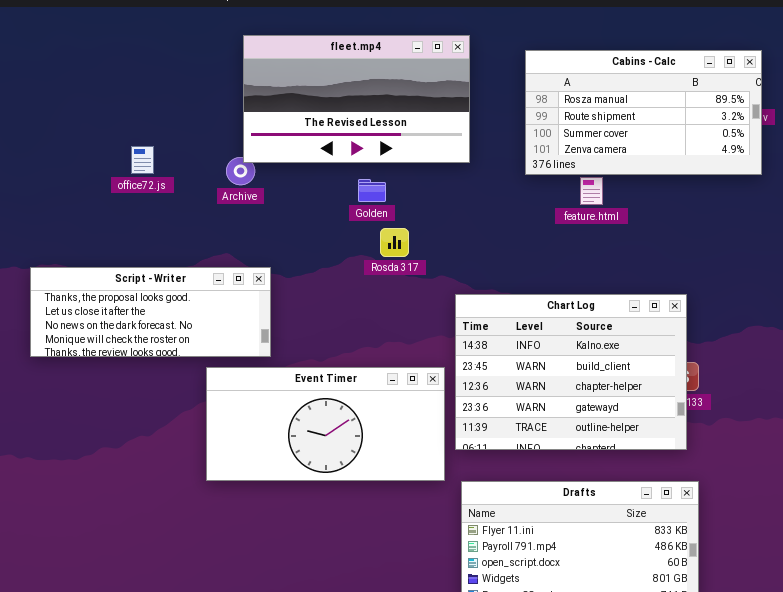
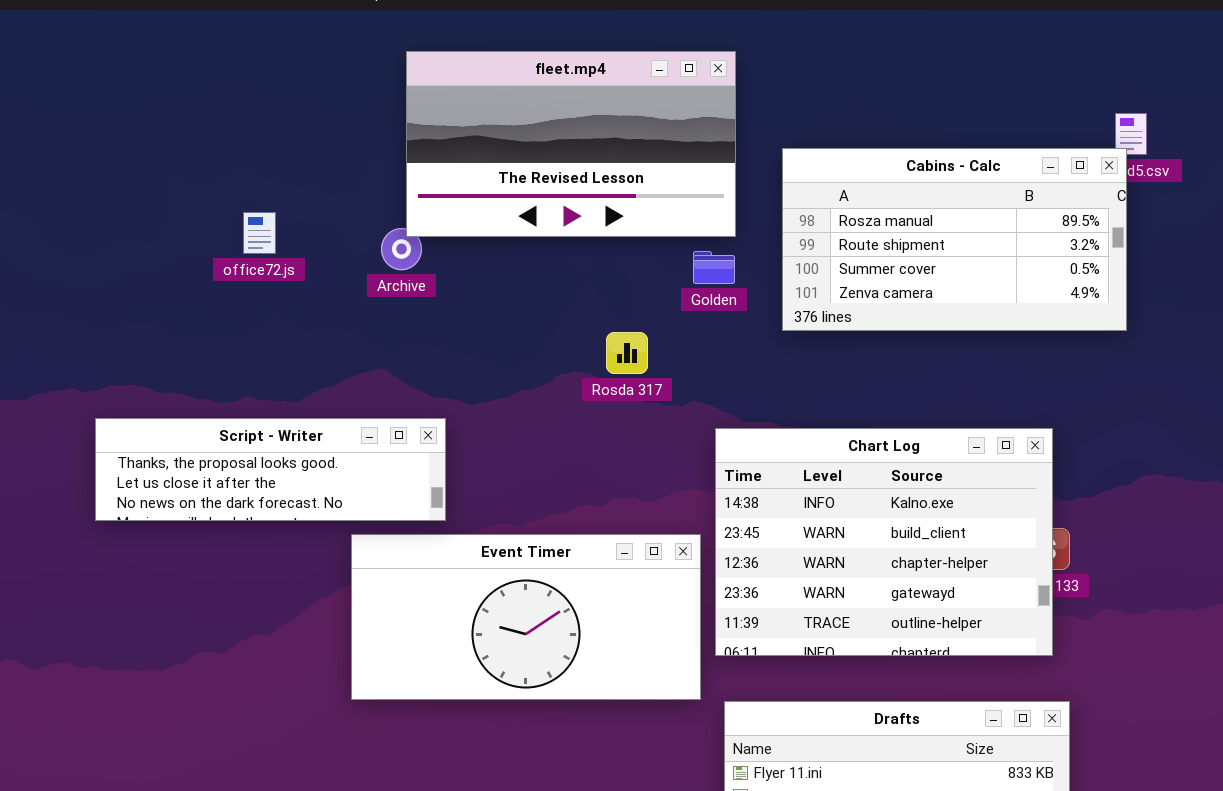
Cabins - Calc: [525,50,762,175] -> [782,148,1127,331], moved
Golden: [358,179,386,202] -> [693,251,735,284], moved
Script - Writer: [30,267,271,357] -> [95,418,446,521], resized

